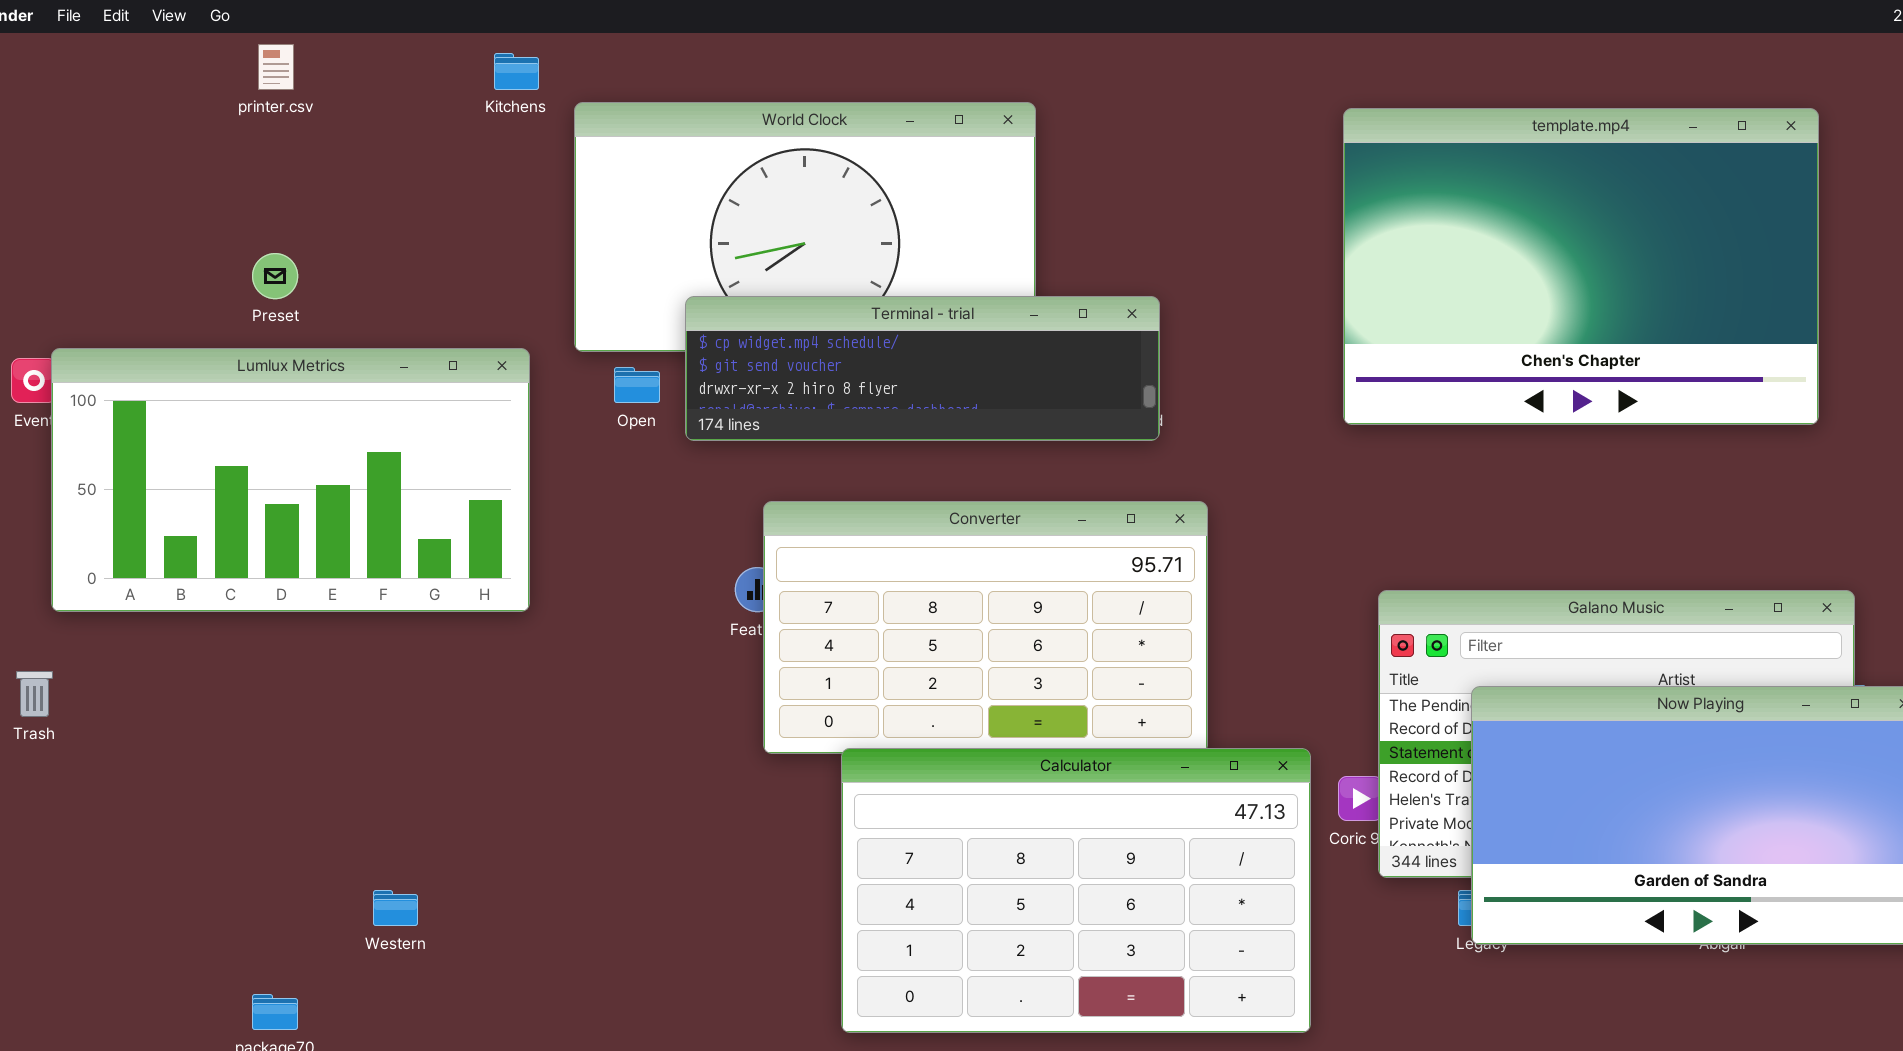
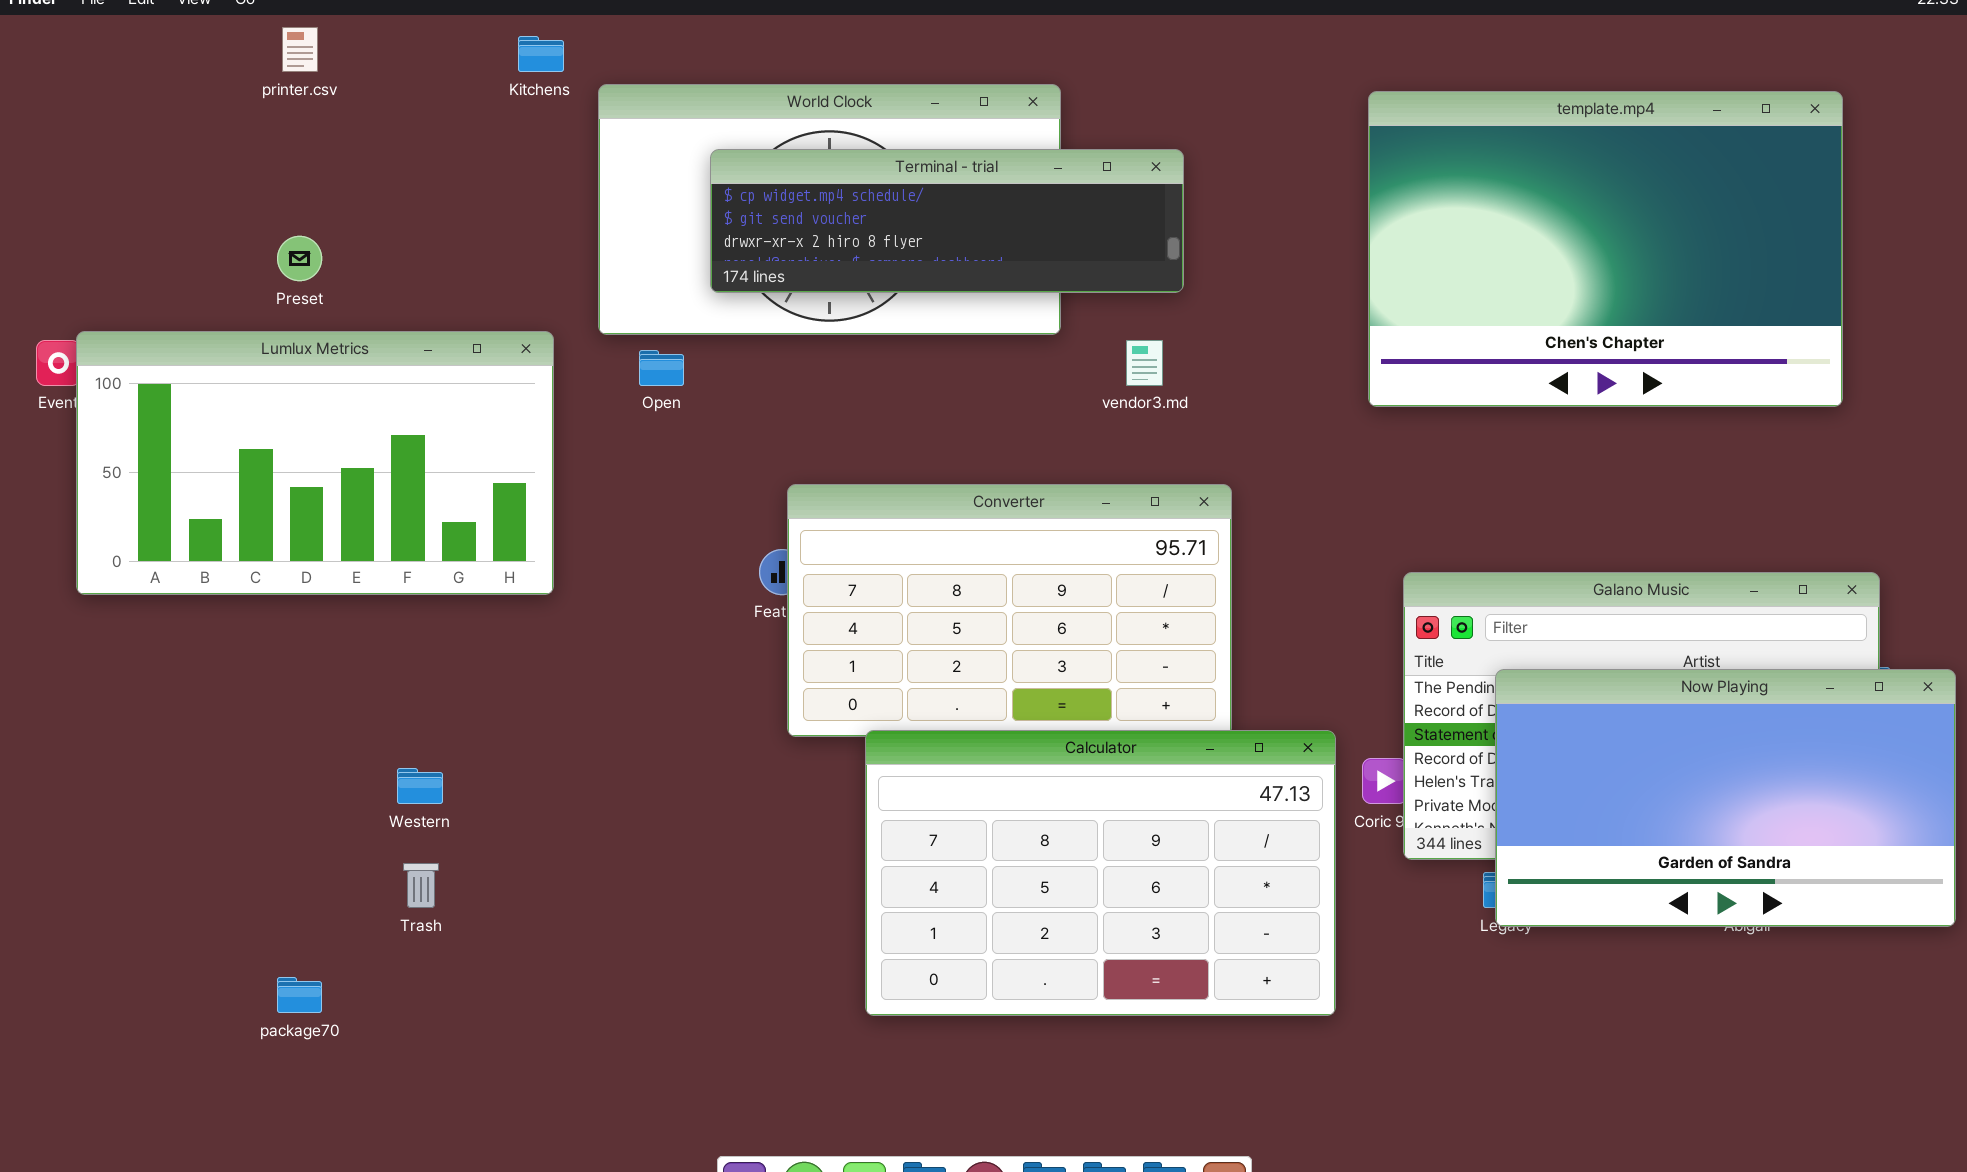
Terminal - trial: [685,296,1160,441] -> [710,149,1184,293], moved
Trash: [16,671,53,717] -> [403,863,439,908], moved
Western: [373,890,418,926] -> [397,768,443,804], moved

